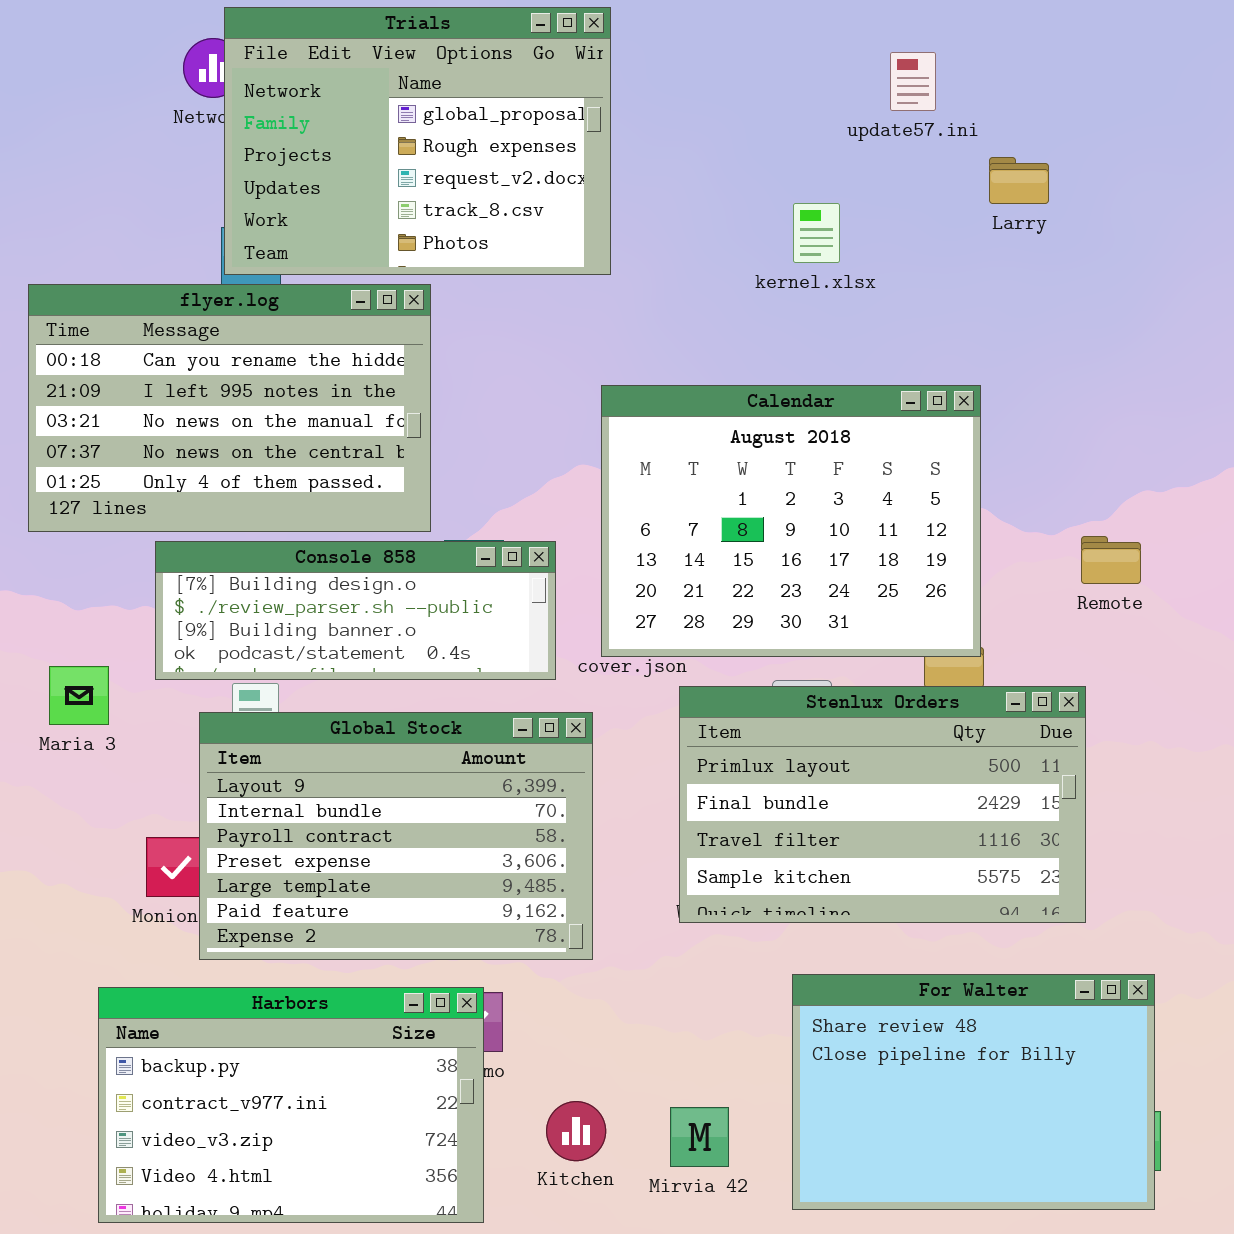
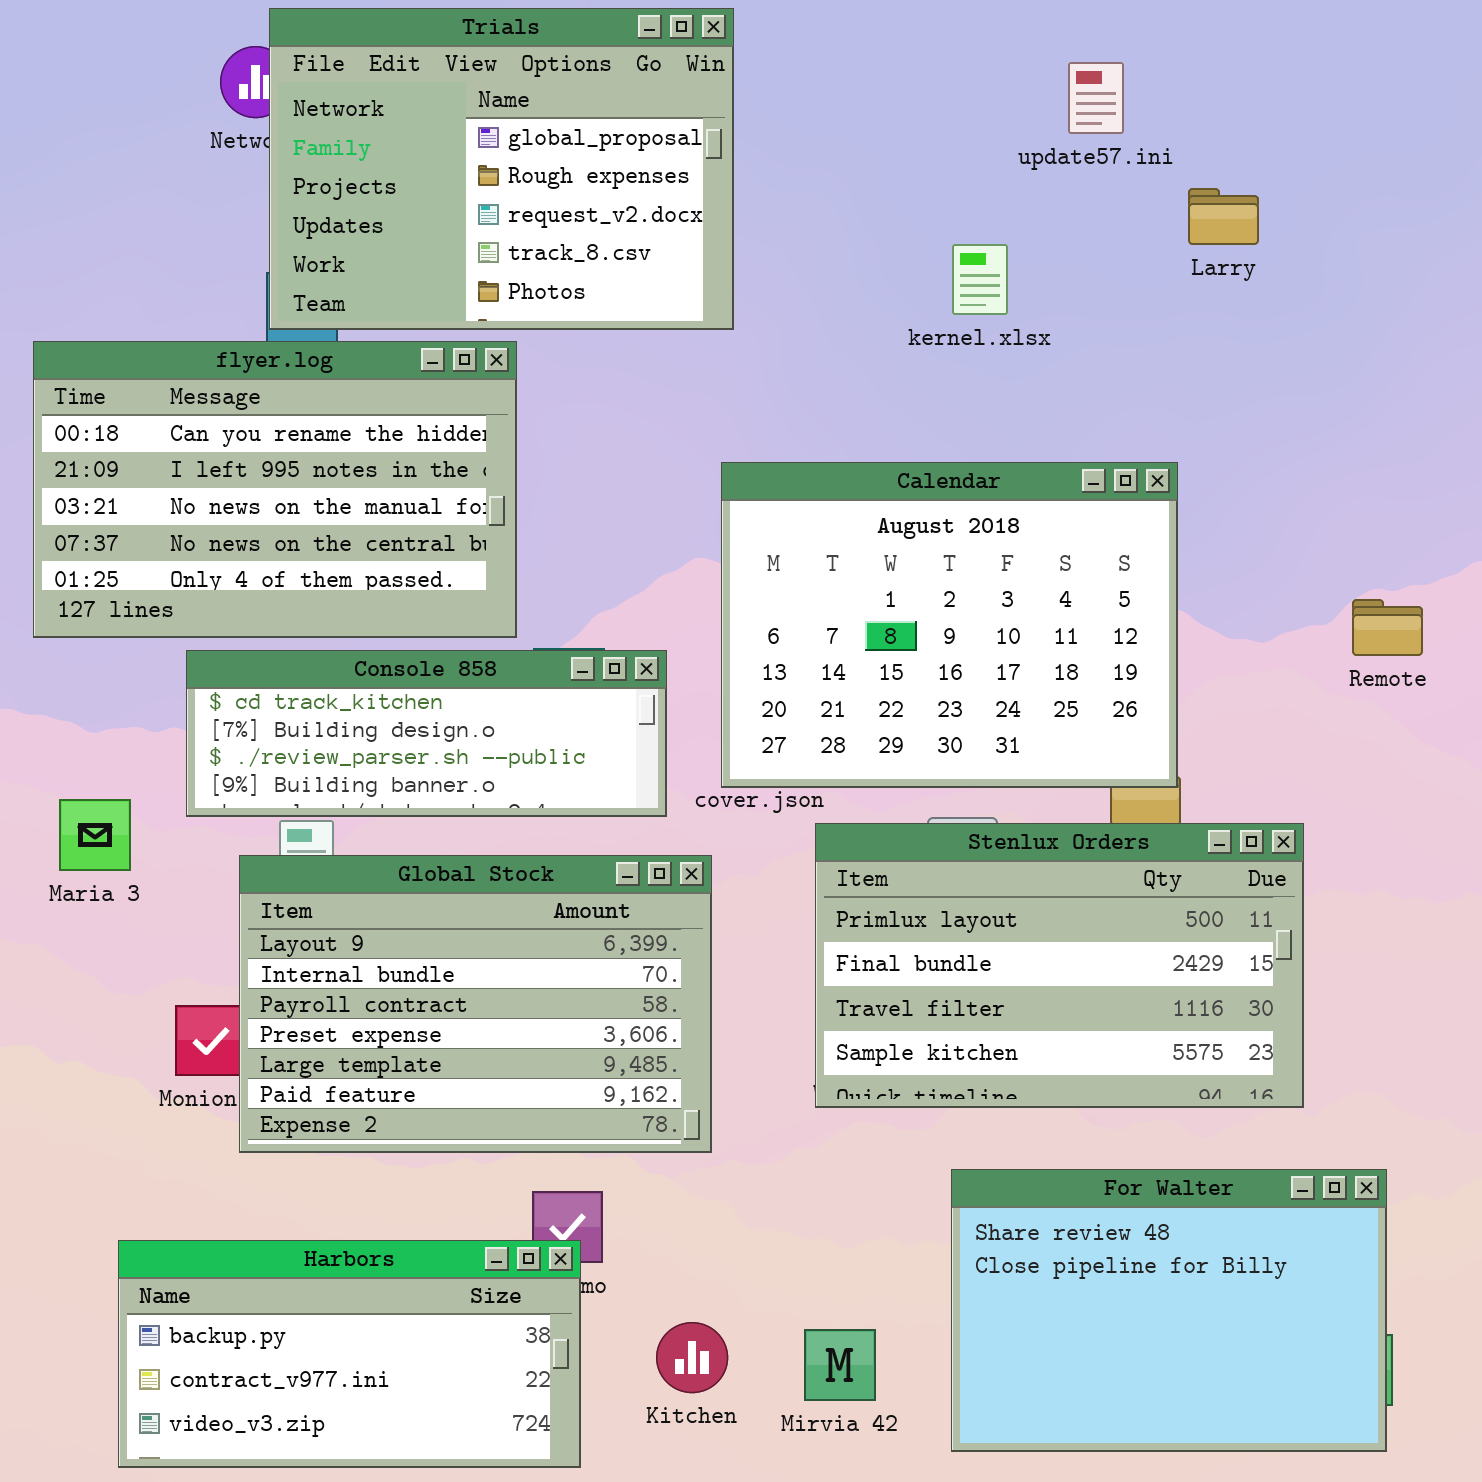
Remote: [1081,536,1141,584] -> [1352,599,1423,656], moved
Console 858: [155,541,556,680] -> [186,650,667,817], scrolled up 1 row
Harbors: [98,987,484,1223] -> [118,1240,581,1468], resized

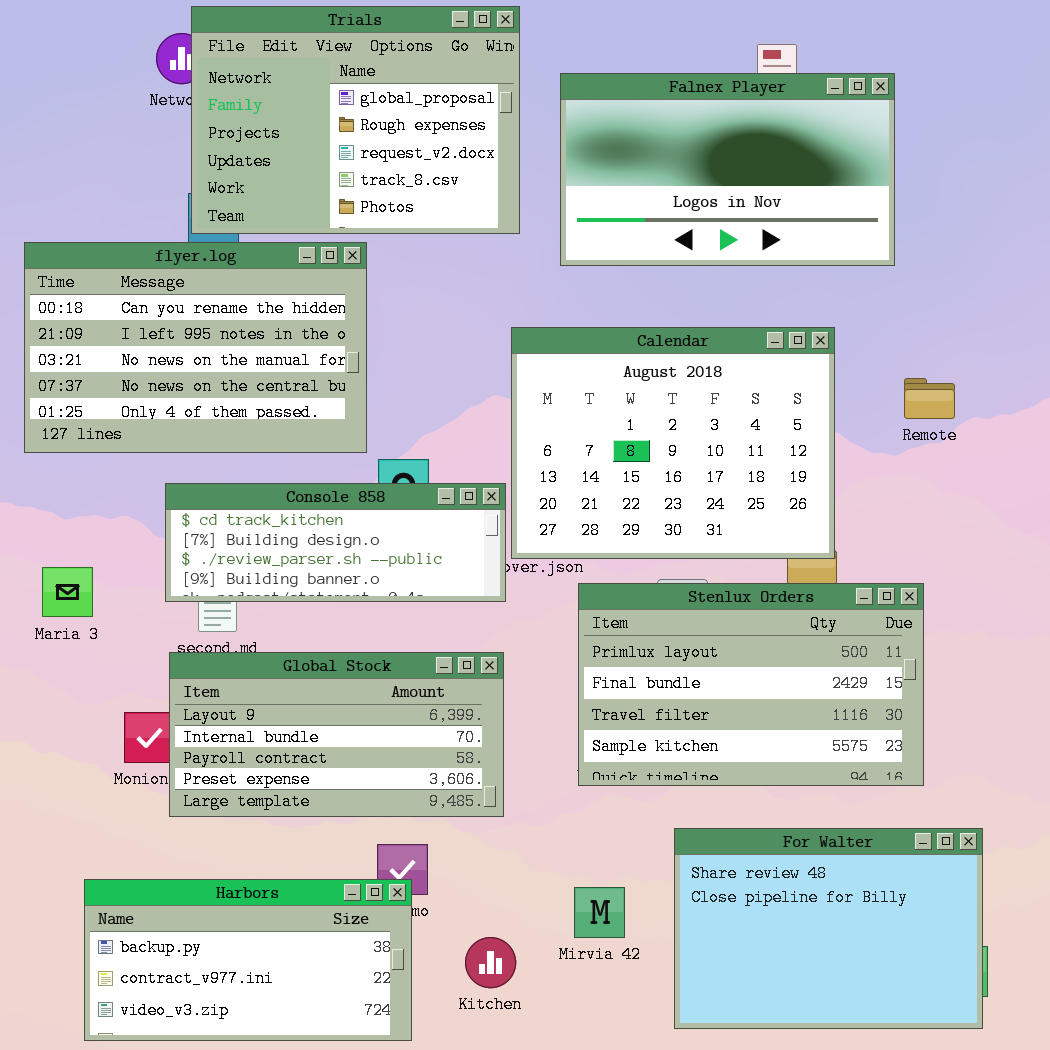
Falnex Player: none -> [560,73,895,266], opened
Remote: [1352,599,1423,656] -> [904,378,955,419], moved
Console 858: [186,650,667,817] -> [165,483,506,602], moved
Global Stock: [239,855,712,1153] -> [169,652,504,817], resized
Mirvia 42: [804,1329,876,1401] -> [574,887,625,938], moved

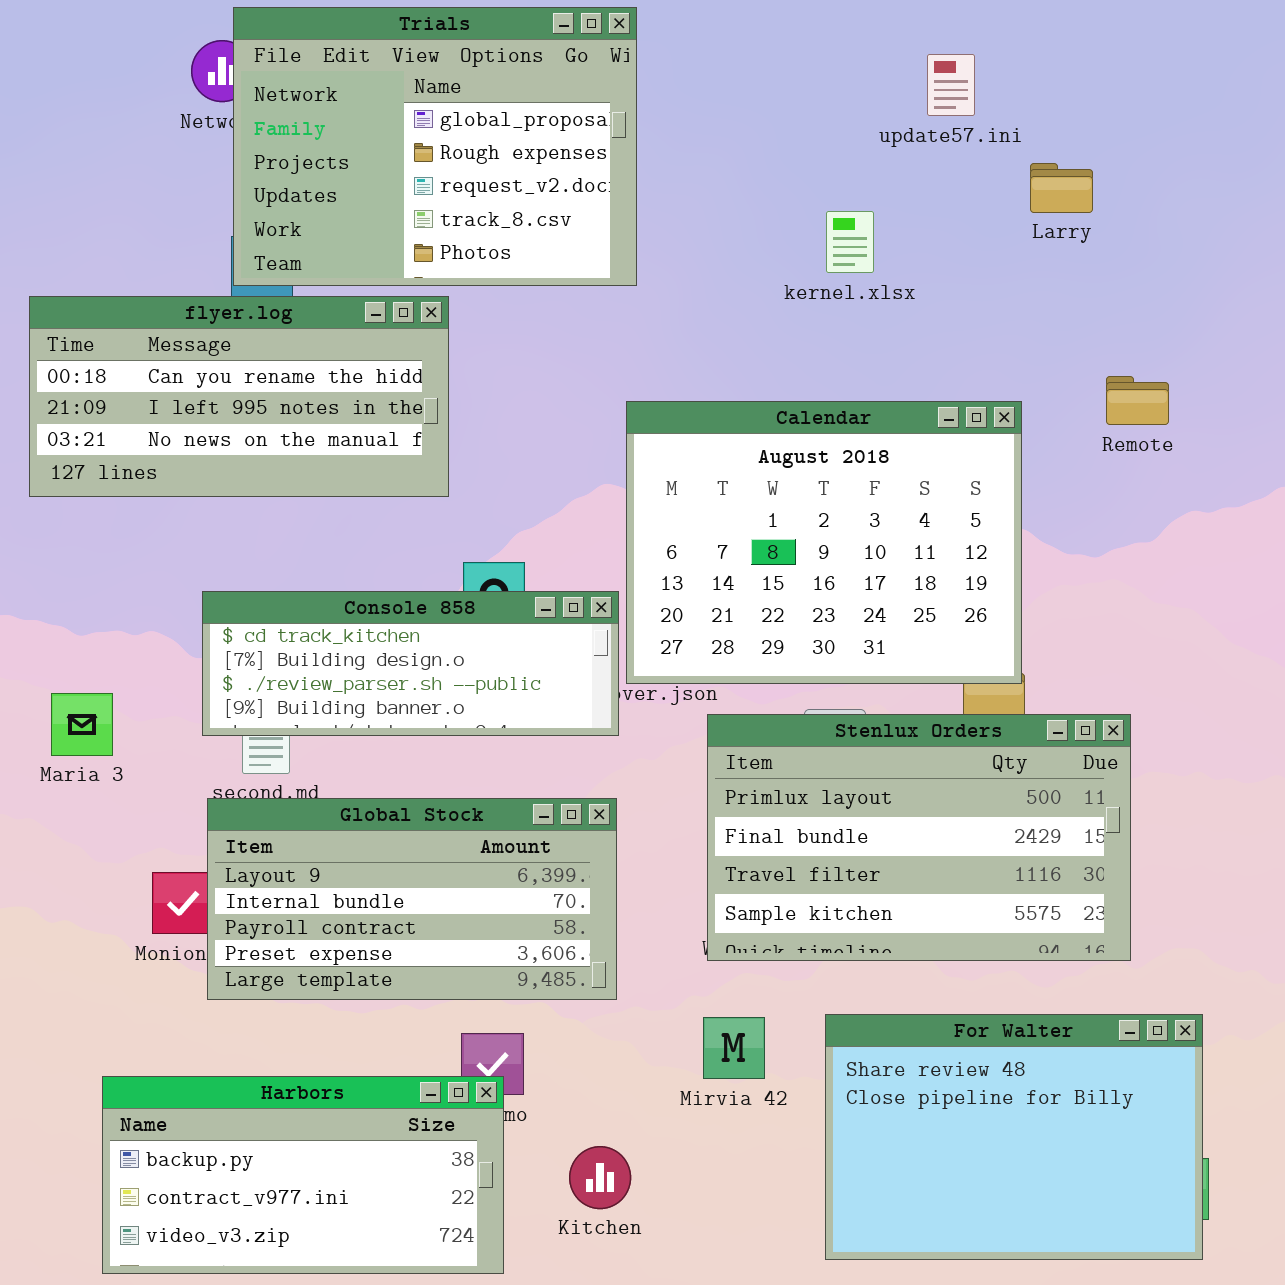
Falnex Player: [560,73,895,266] -> none, closed
flyer.log: [24,242,367,453] -> [29,296,449,497], resized
Remote: [904,378,955,419] -> [1106,376,1169,425], moved
Mirvia 42: [574,887,625,938] -> [703,1017,765,1079], moved

